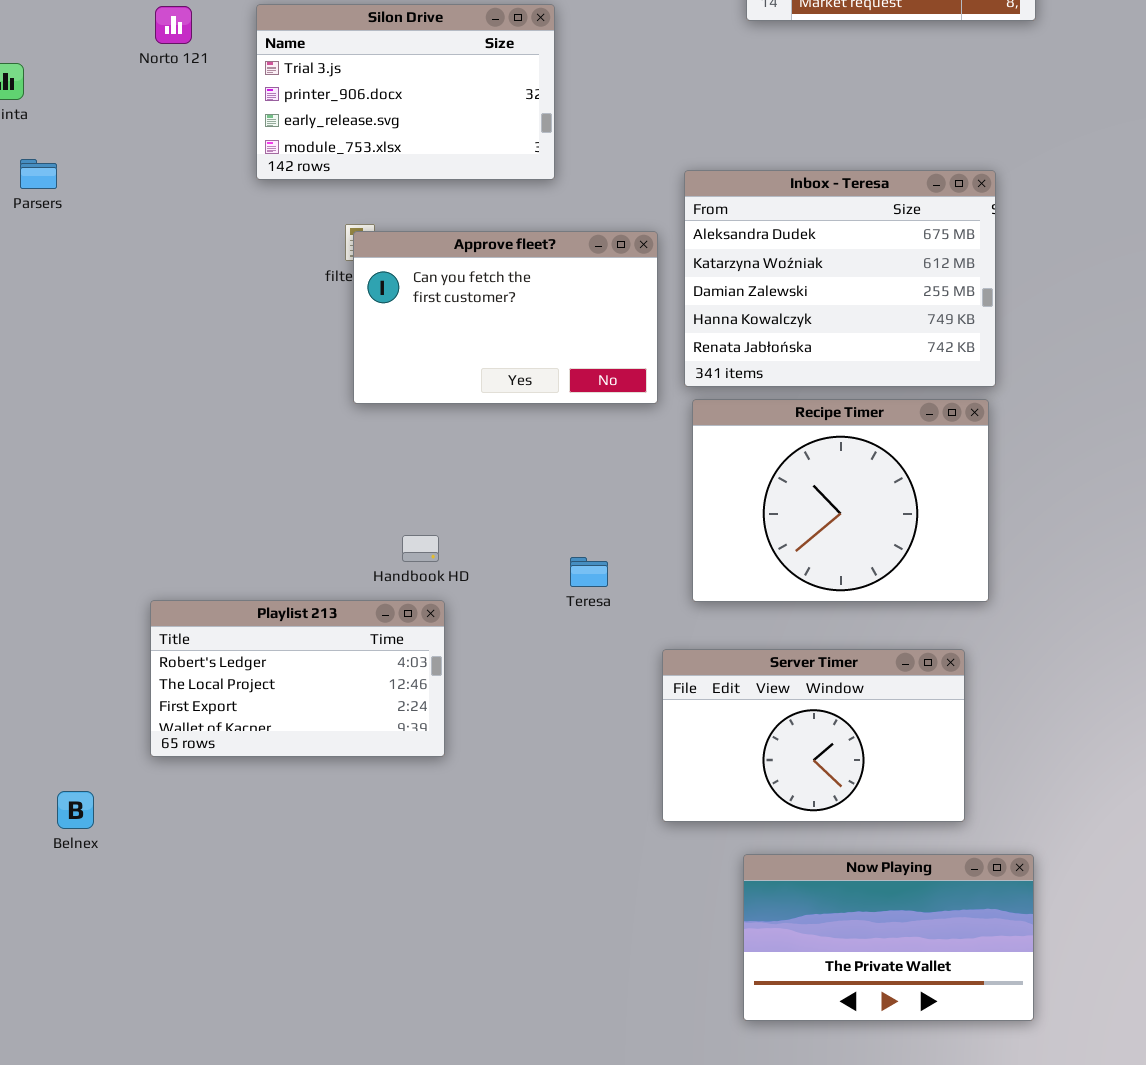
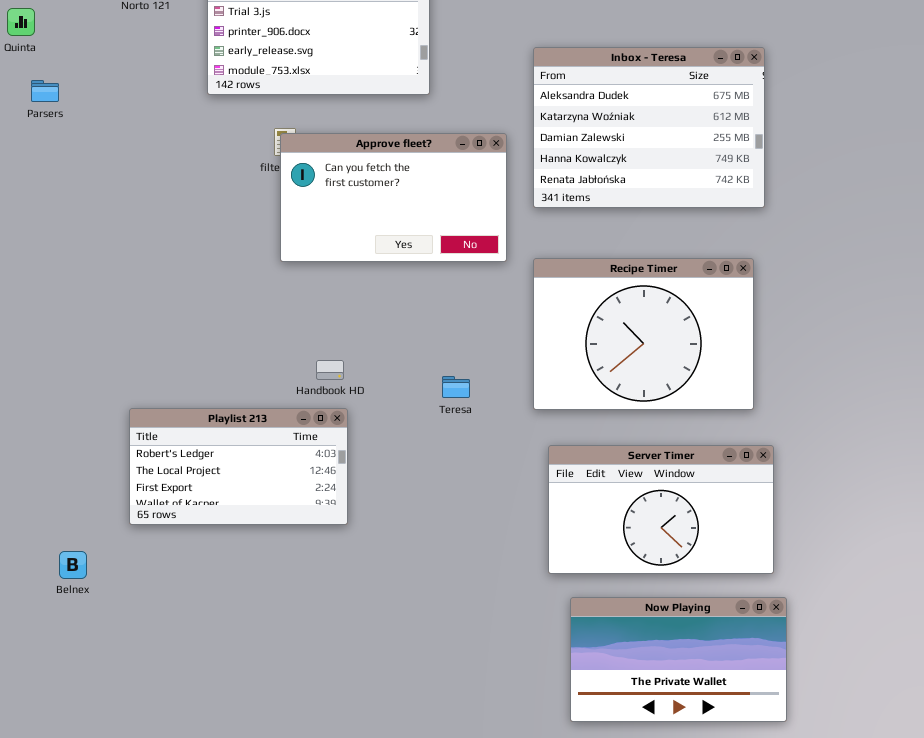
Inbox - Teresa: [684,170,996,387] -> [533,47,765,208], moved
Server Timer: [662,649,965,822] -> [548,445,774,574], moved

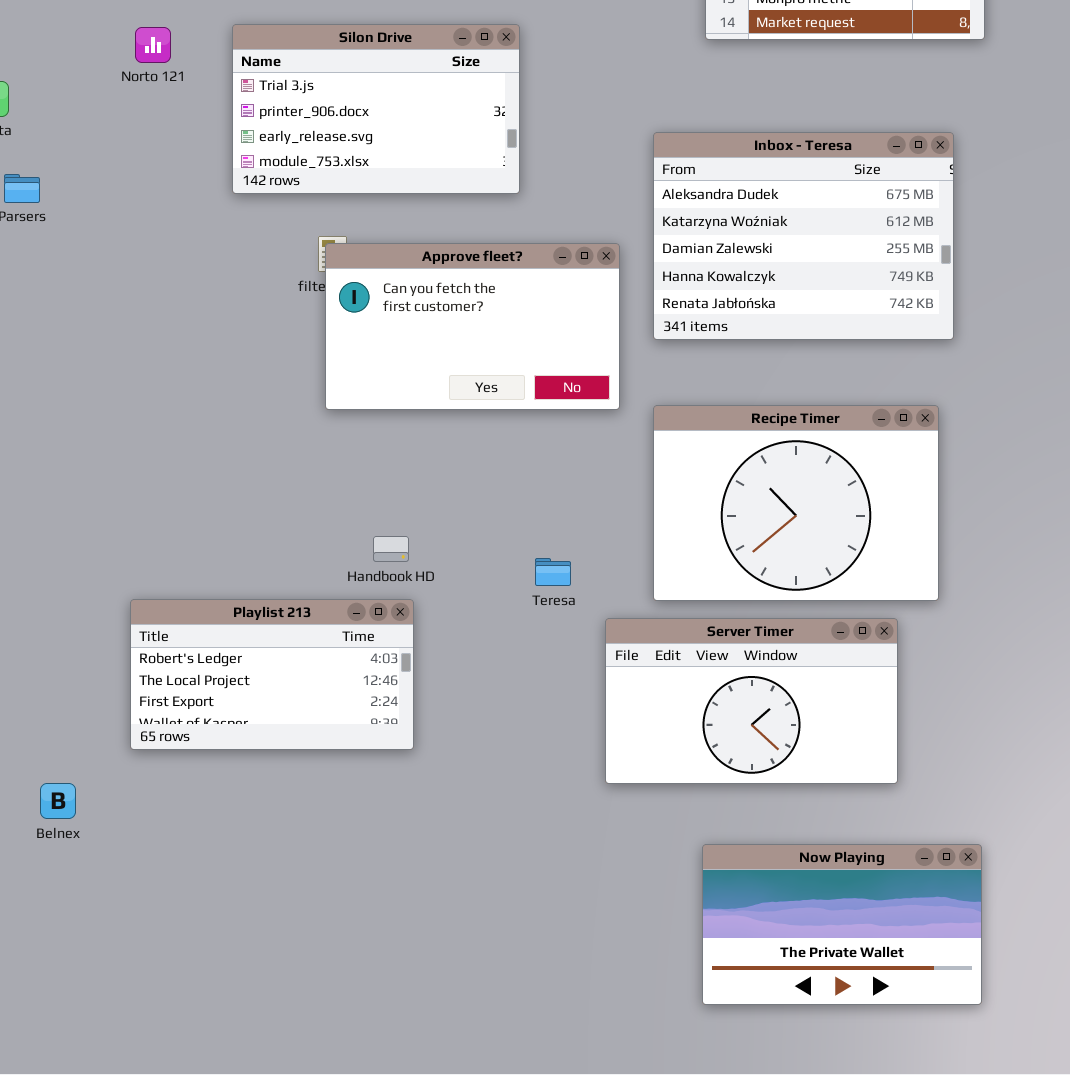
Server Timer: [548,445,774,574] -> [605,618,898,784], moved

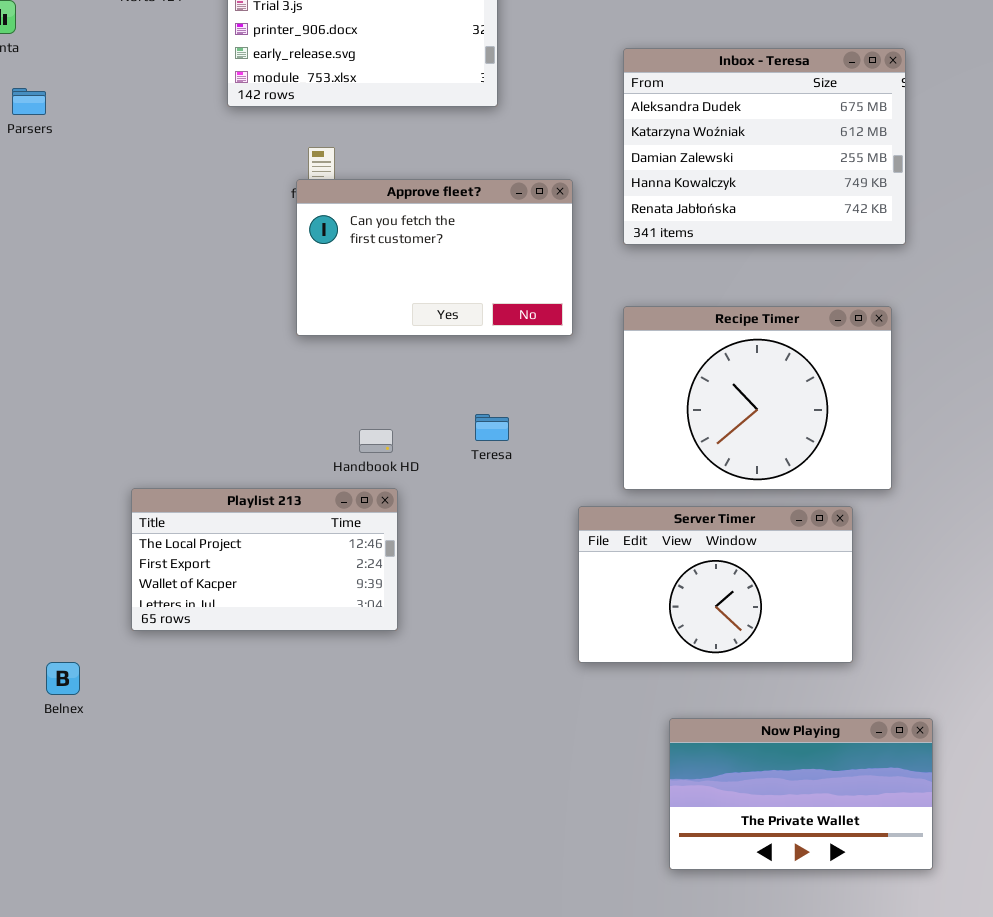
Approve fleet?: [325,243,620,410] -> [296,179,573,336], moved
Teresa: [535,558,571,586] -> [475,414,509,441], moved
Playlist 213: [130,599,414,750] -> [131,488,398,631], scrolled down 1 row

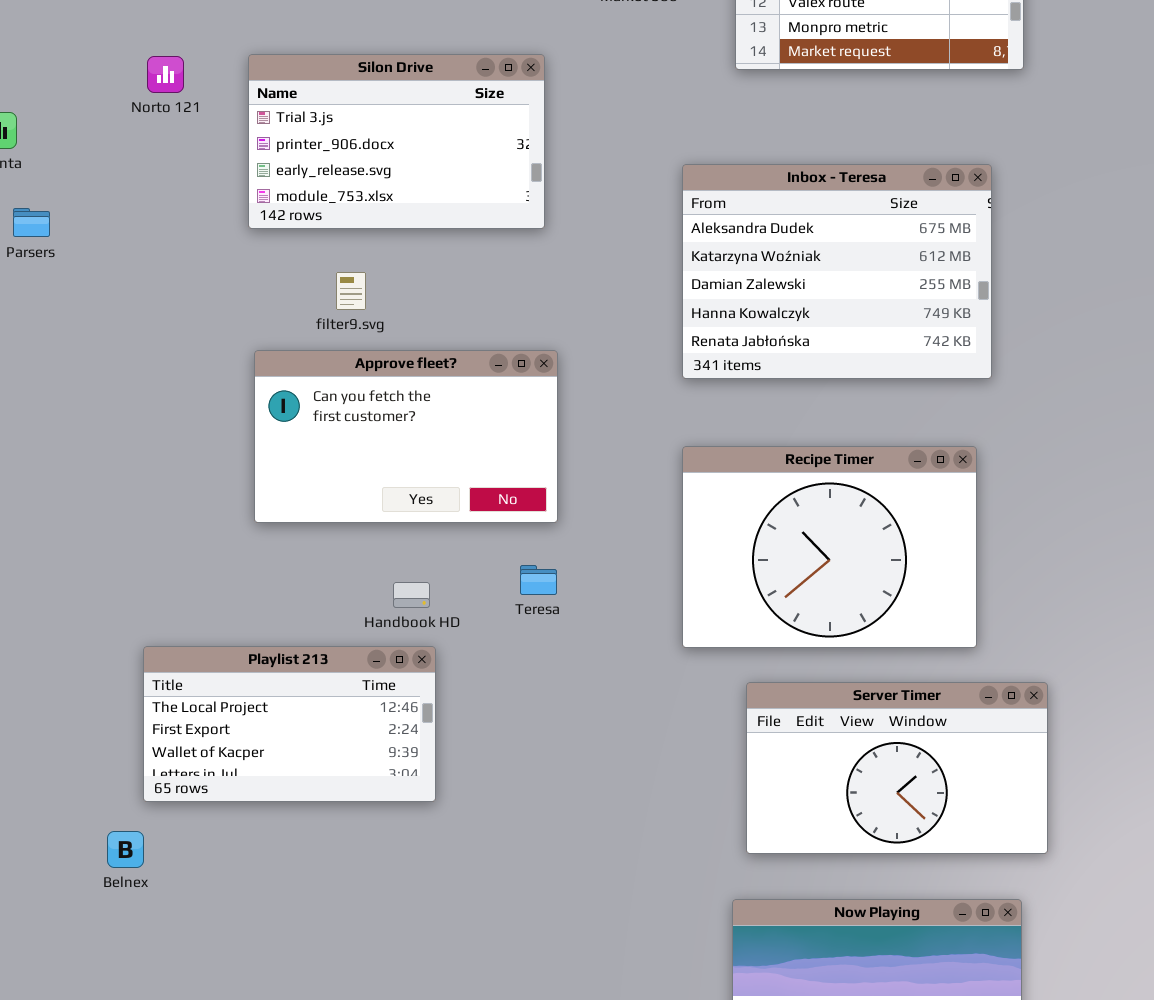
Approve fleet?: [296,179,573,336] -> [254,350,558,523], moved
Server Timer: [578,506,853,663] -> [746,682,1048,854], moved
Belnex: [46,662,80,695] -> [107,831,144,868], moved

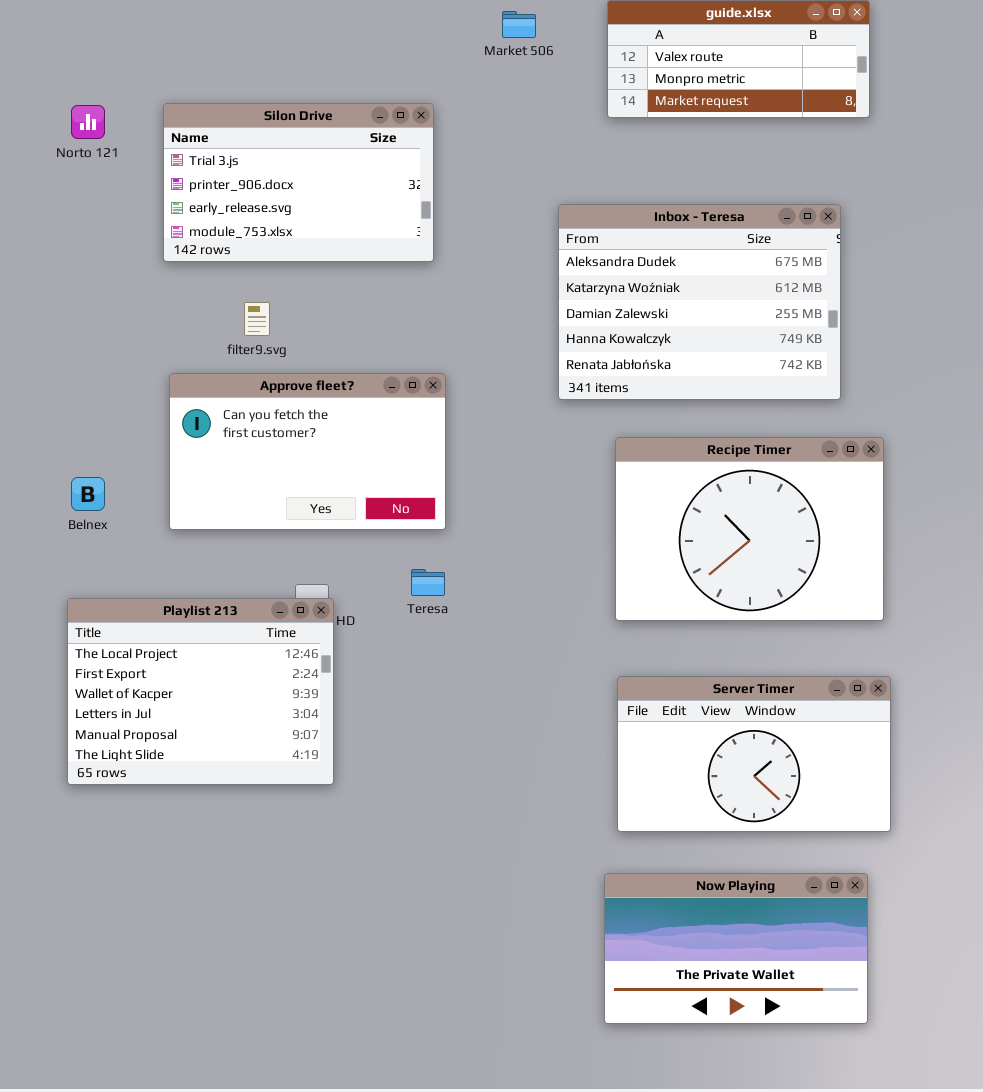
Recipe Timer: [682,446,977,648] -> [615,437,884,621], moved
Playlist 213: [143,646,436,802] -> [67,598,334,785], resized
Belnex: [107,831,144,868] -> [71,477,105,511], moved

